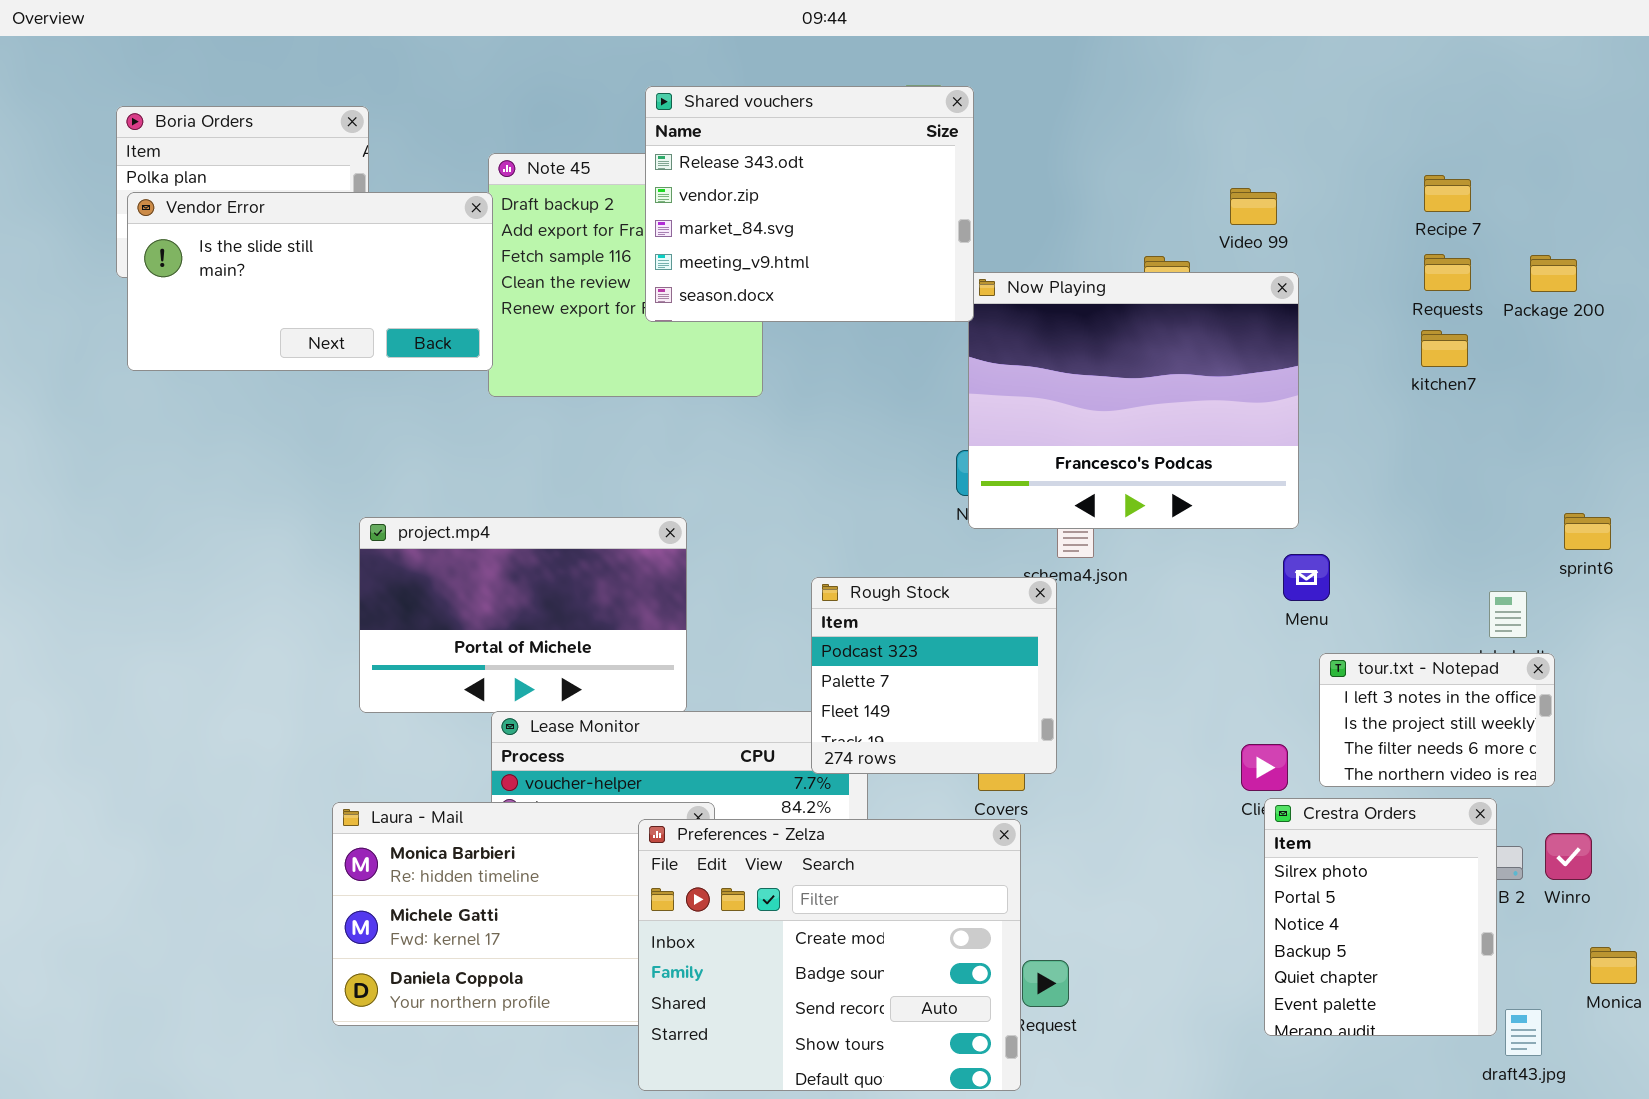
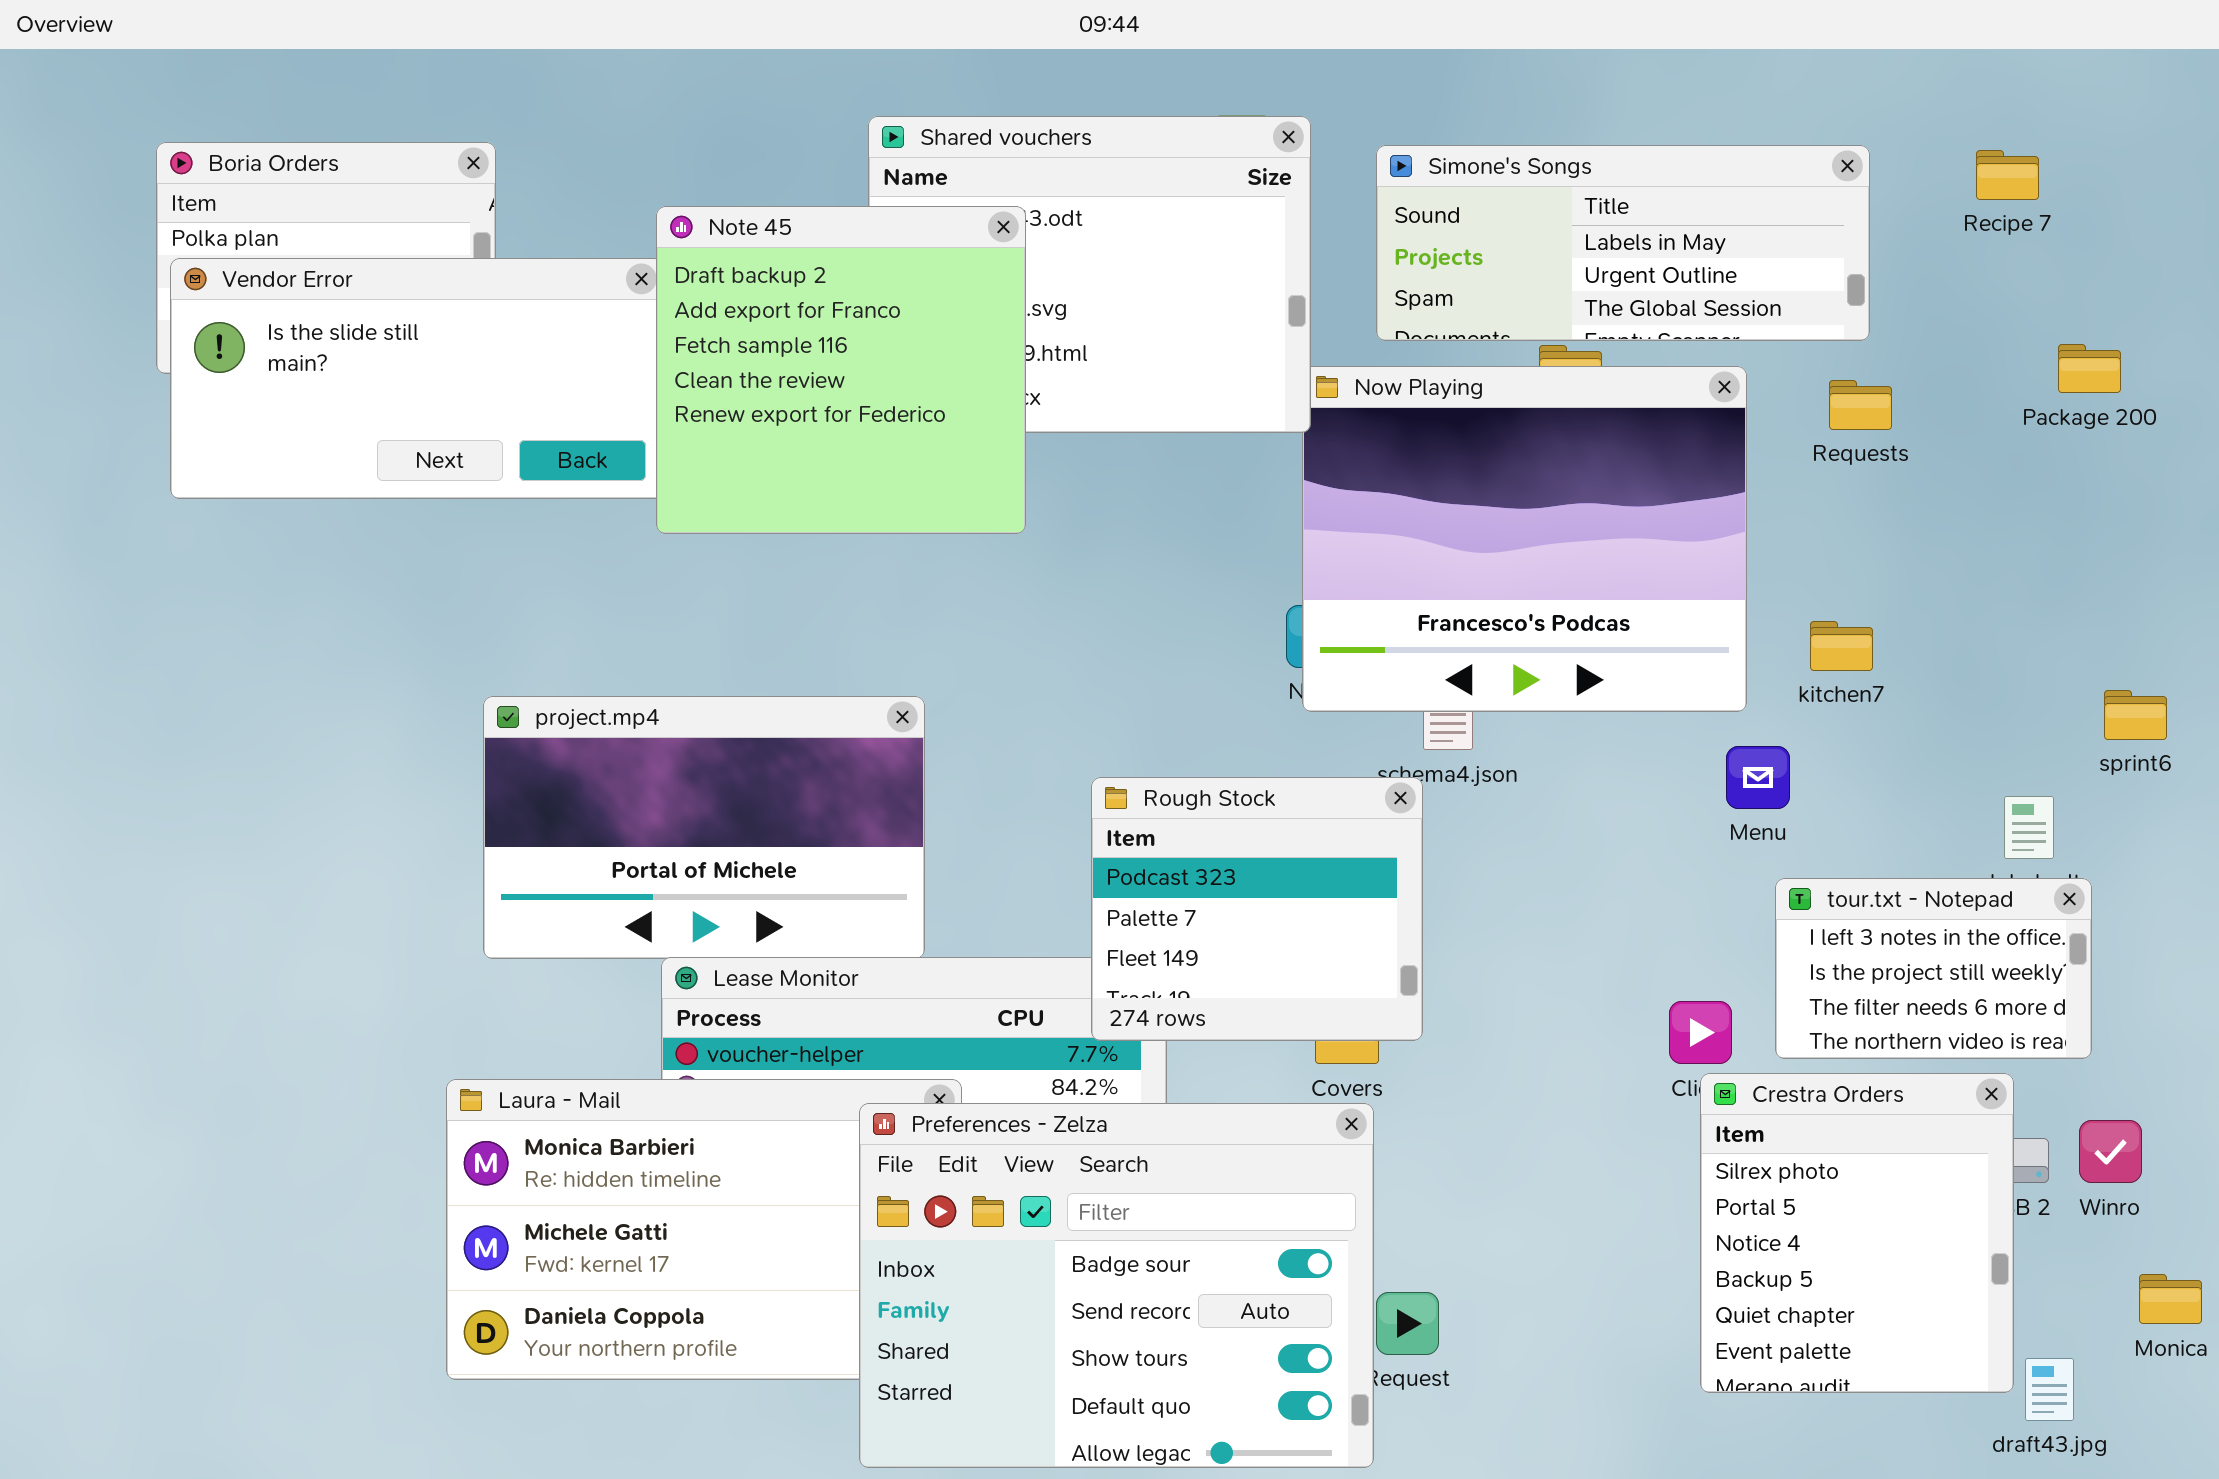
Simone's Songs: none -> [1376,145,1870,341], opened
Note 45: [488,153,763,397] -> [656,206,1026,534], raised
Recipe 7: [1424,175,1471,212] -> [1976,150,2039,200], moved
Requests: [1424,254,1471,291] -> [1829,380,1892,430], moved
kitchen7: [1421,330,1468,367] -> [1810,621,1873,671], moved
Preferences - Zelza: [638,819,1021,1091] -> [859,1103,1374,1468], scrolled down 1 row

